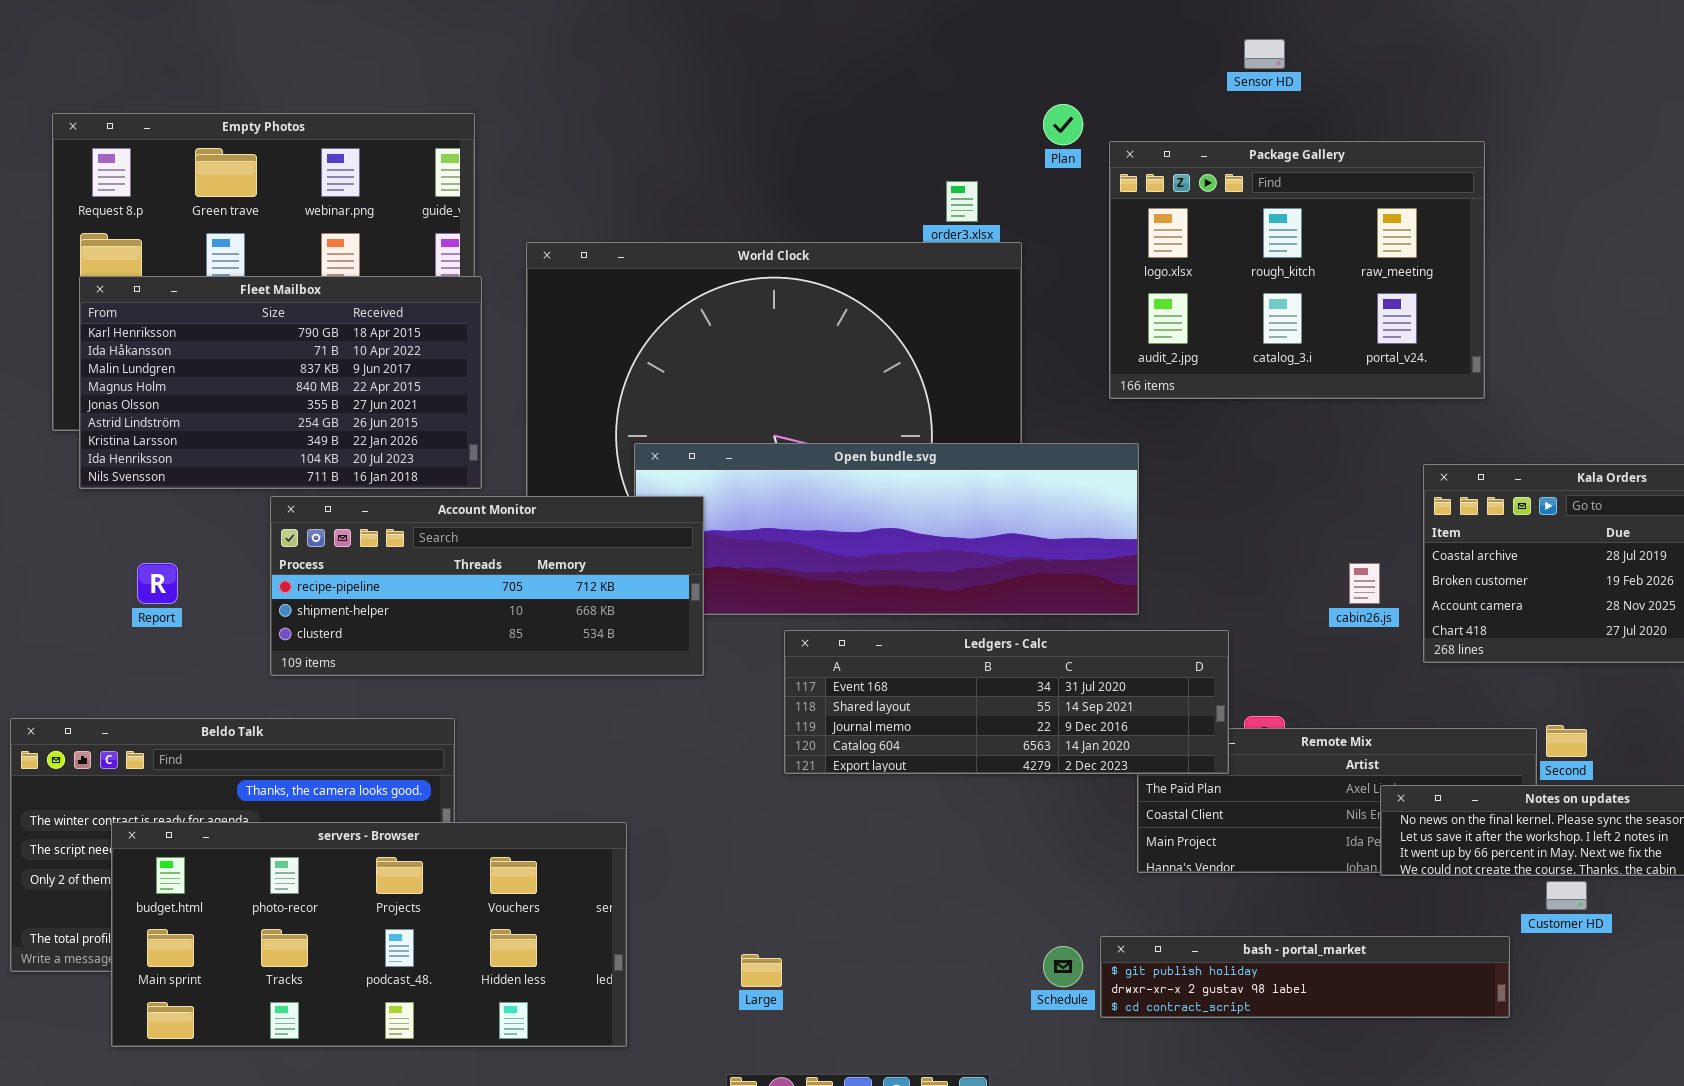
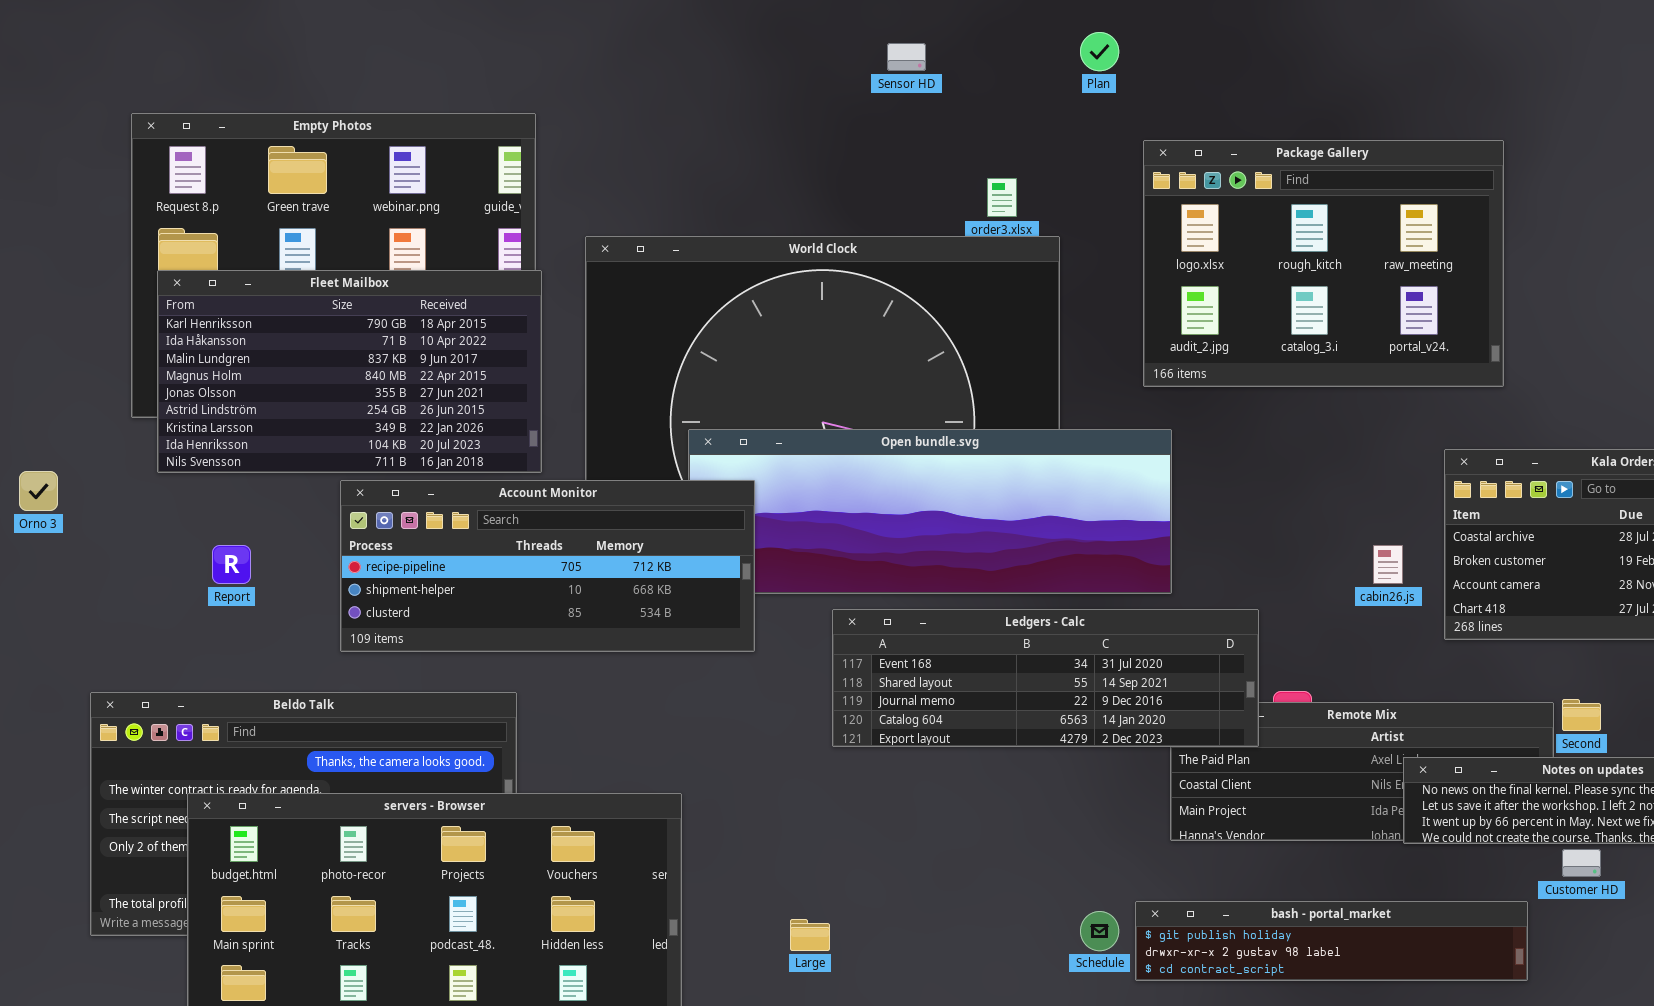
Sensor HD: [1244,39,1285,69] -> [887,43,926,71], moved
Plan: [1043,104,1083,145] -> [1080,32,1119,71], moved

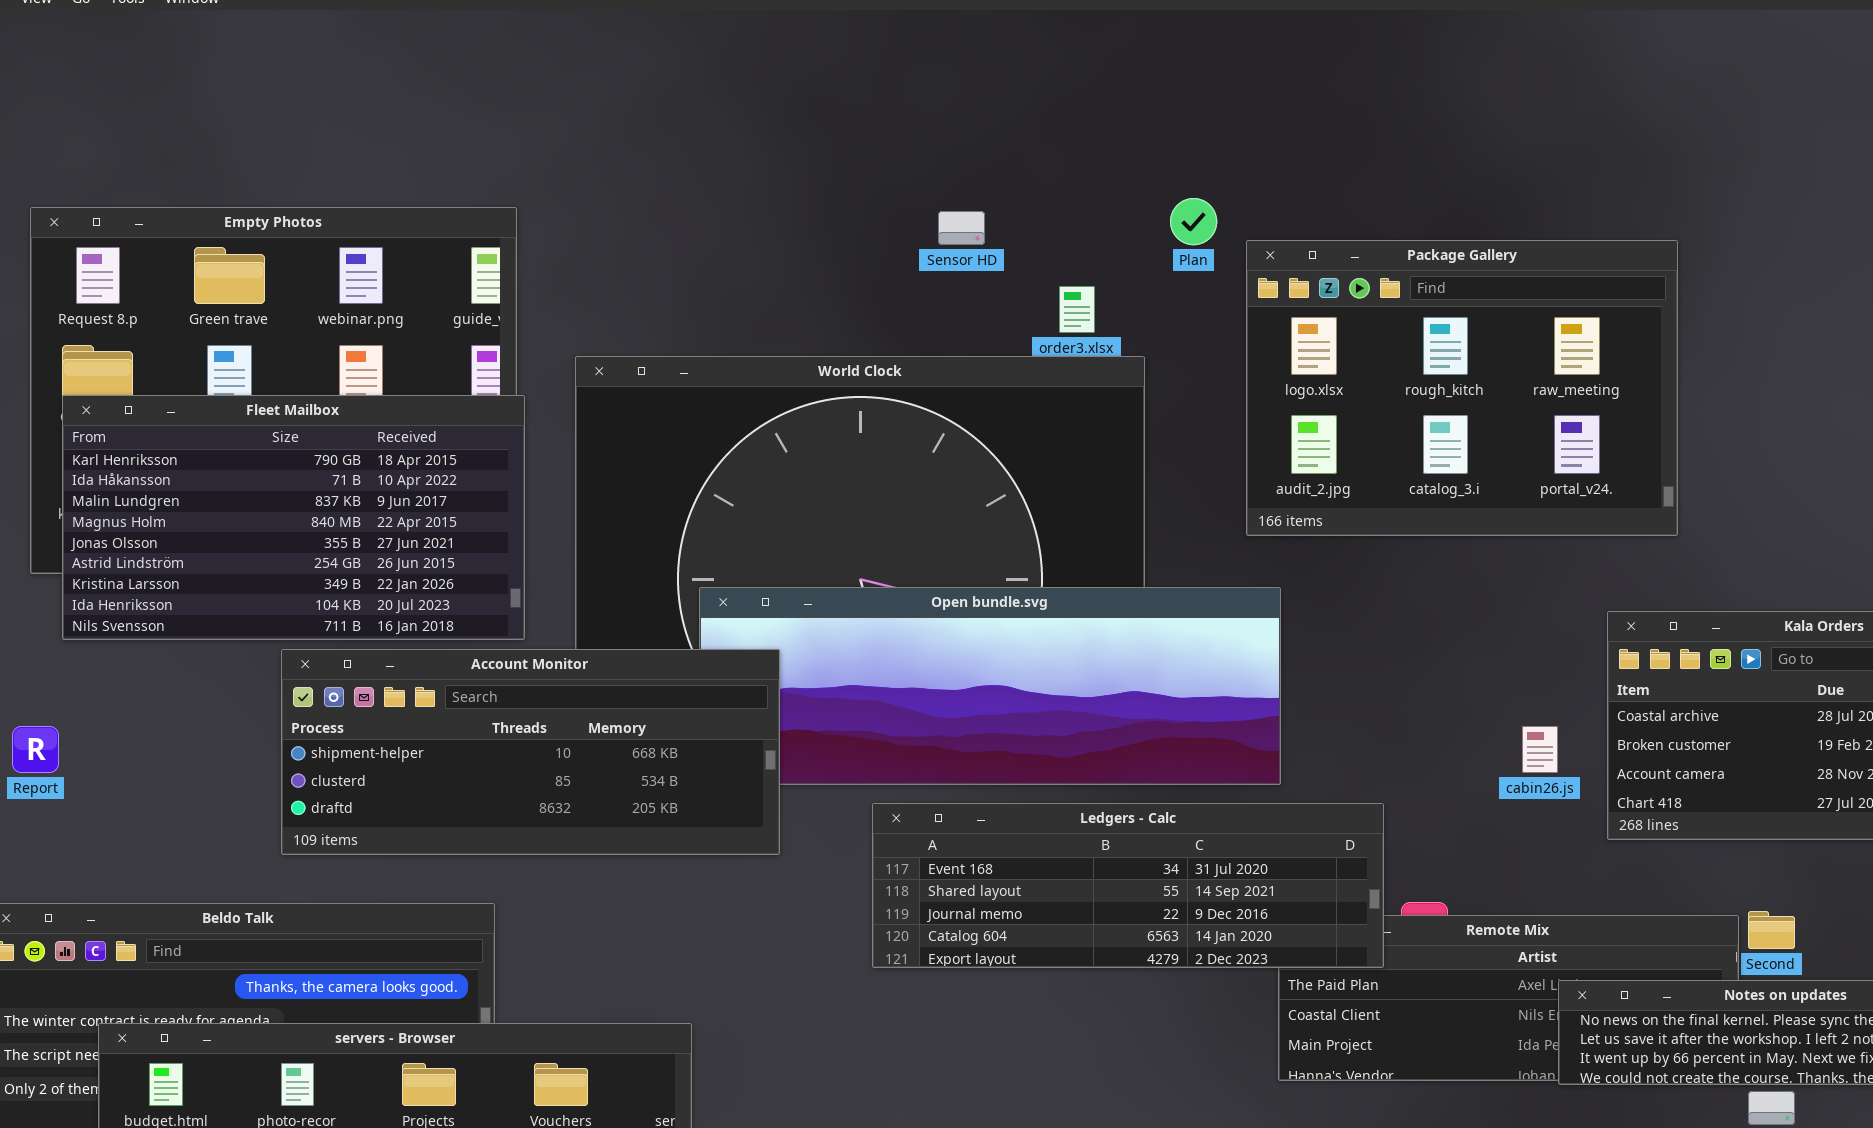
Plan: [1080,32,1119,71] -> [1170,198,1217,245], moved
Sensor HD: [887,43,926,71] -> [938,211,985,245], moved
Account Monitor: [340,480,755,652] -> [281,649,780,855], scrolled down 1 row
Report: [212,545,251,584] -> [12,726,59,773], moved

